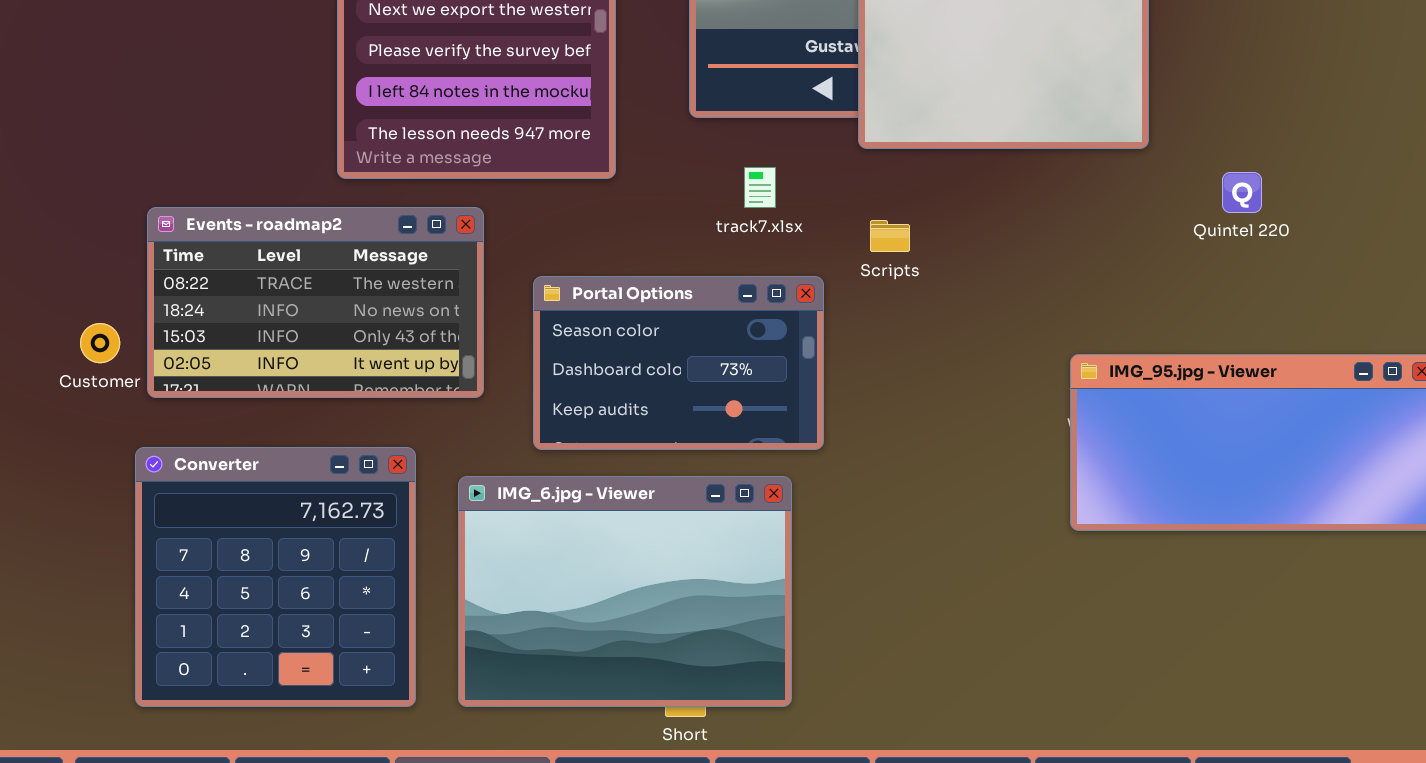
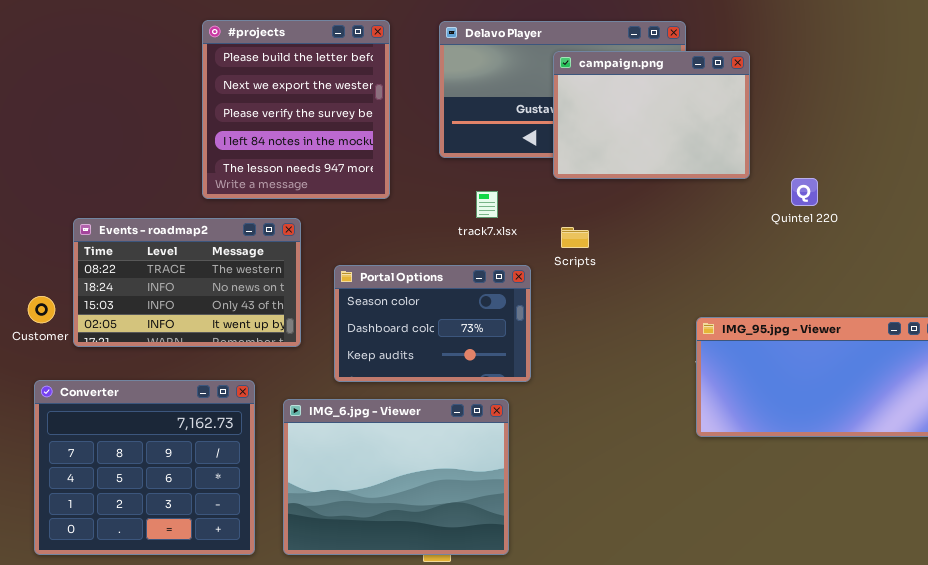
Quintel 220: [1222,172,1262,213] -> [791,178,818,206], moved
Converter: [135,447,416,707] -> [34,380,255,555], resized

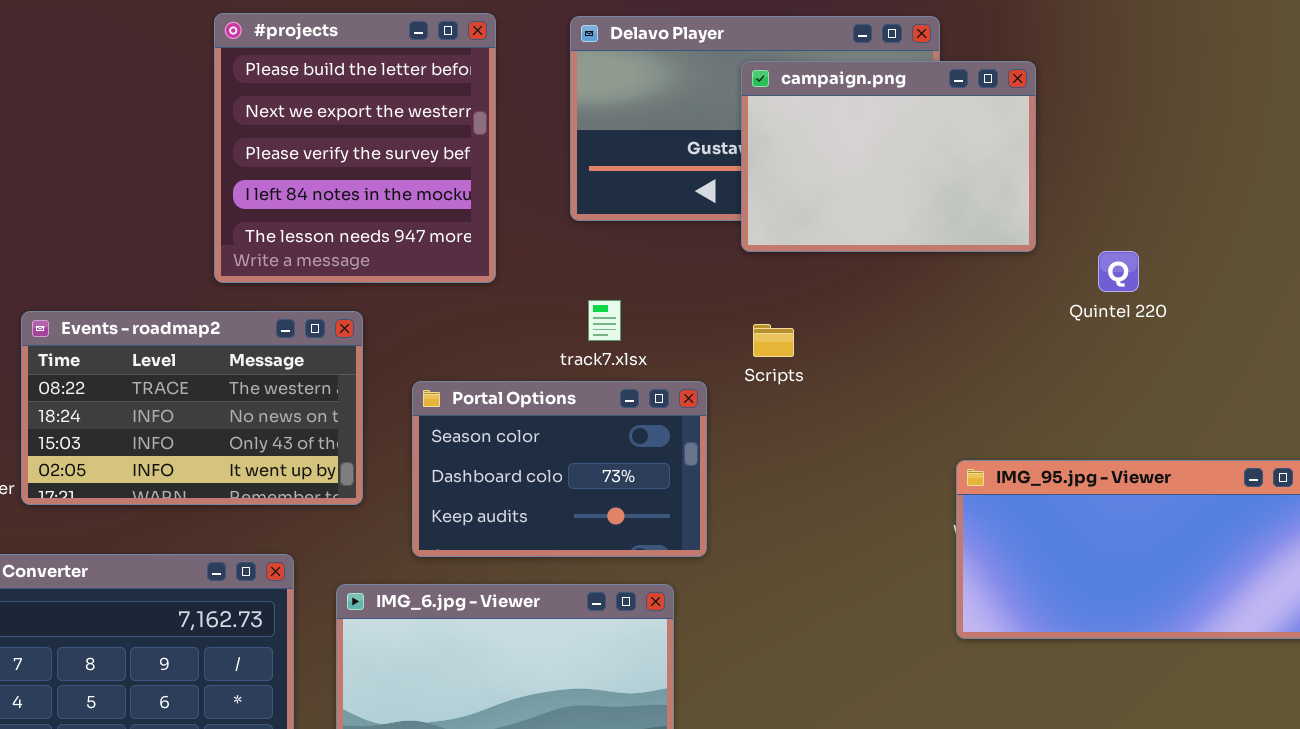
track7.xlsx: [476,191,498,218] -> [588,300,621,341], moved

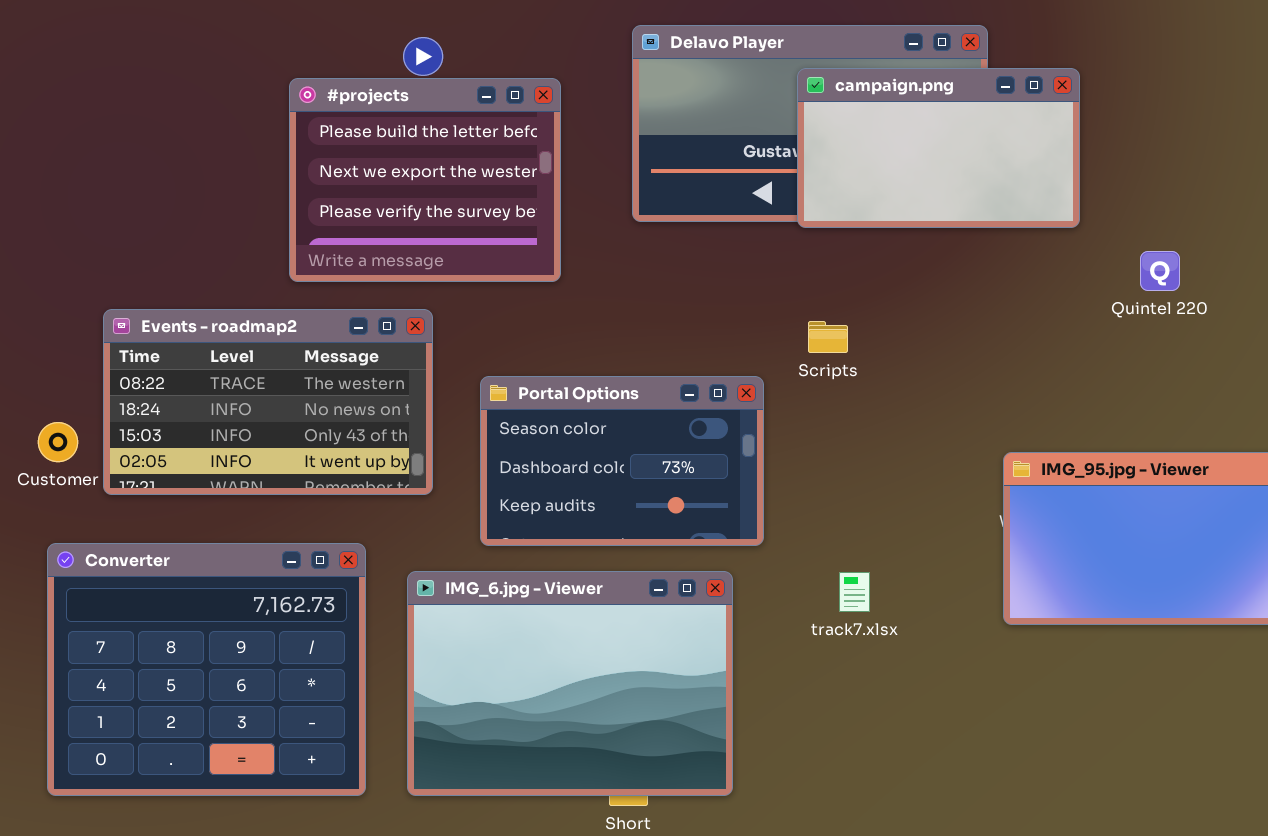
#projects: [214,13,496,283] -> [289,78,561,282], resized
campaign.png: [741,61,1036,252] -> [797,68,1080,228], resized
track7.xlsx: [588,300,621,341] -> [839,572,870,612], moved

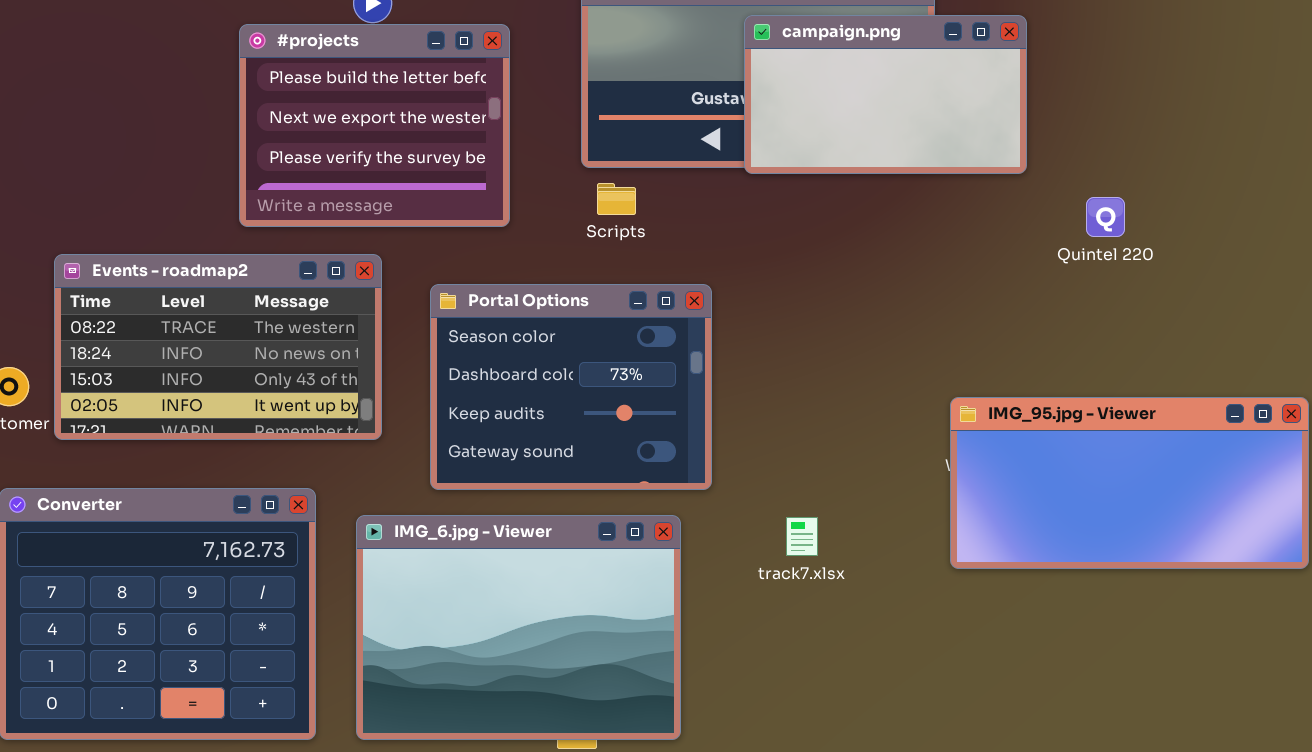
Scripts: [808,321,848,353] -> [597,183,636,215], moved
Portal Options: [480,376,764,546] -> [430,284,712,490], resized

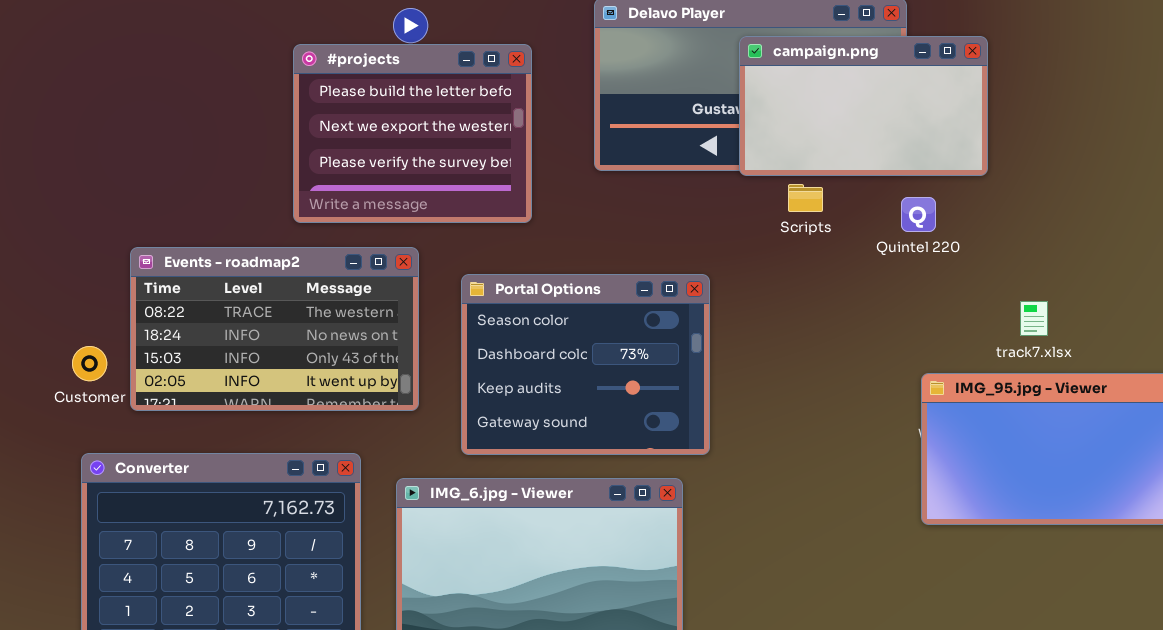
Scripts: [597,183,636,215] -> [788,184,823,212], moved
Quintel 220: [1086,197,1125,237] -> [901,197,936,232], moved
track7.xlsx: [786,517,818,556] -> [1020,301,1048,336], moved

